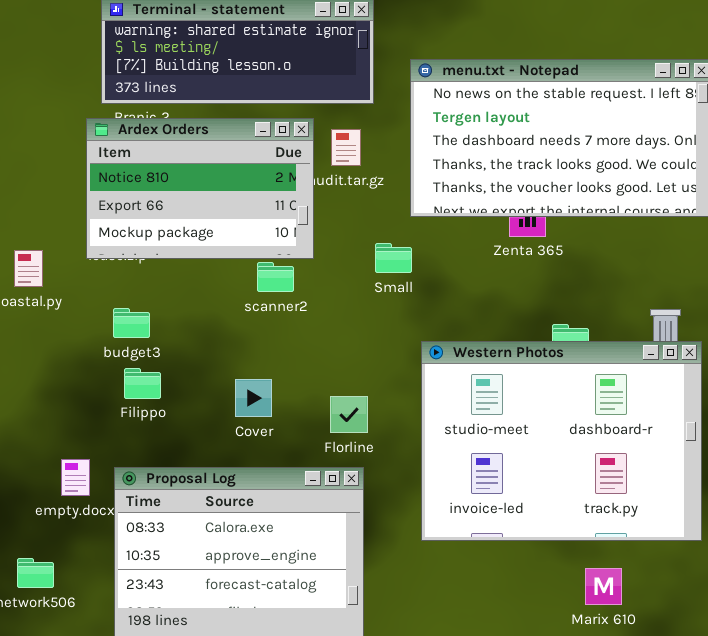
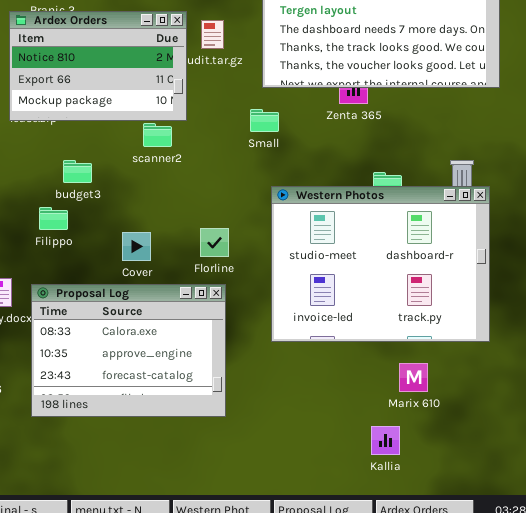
Small: [375,243,412,273] -> [250,109,279,132], moved
budget3: [113,308,150,338] -> [63,160,92,183], moved
Cover: [235,379,272,417] -> [122,232,151,261], moved

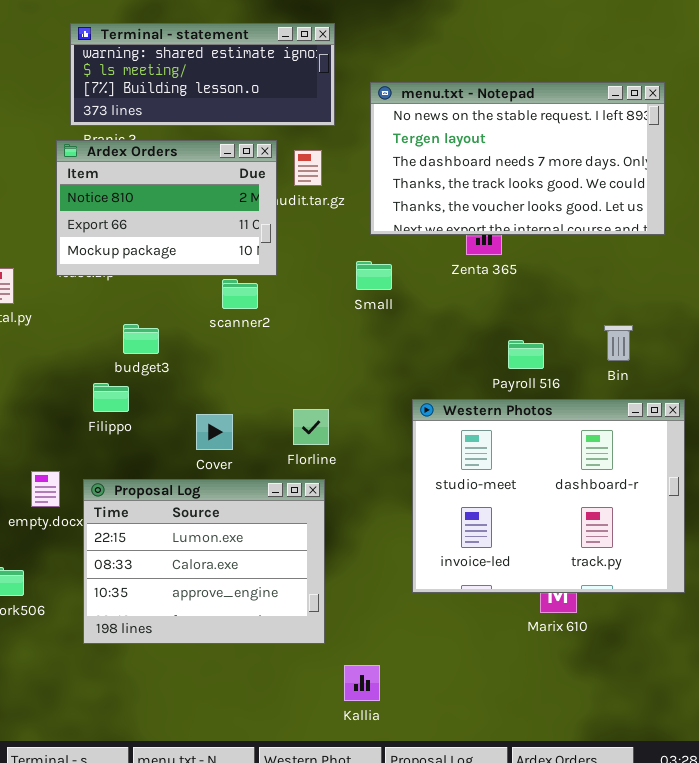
Western Photos: [271,186,490,342] -> [412,399,685,593], moved
Proposal Log: [31,284,226,417] -> [83,479,325,644], scrolled up 1 row
Kallia: [371,426,400,455] -> [344,665,380,701], moved

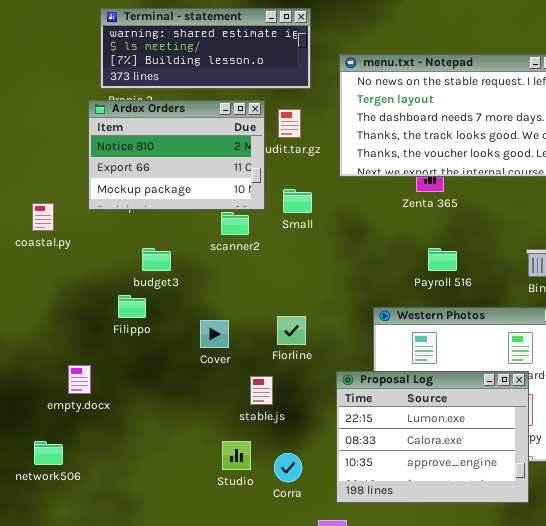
Small: [356,261,392,290] -> [283,189,312,213], moved
Payroll 516: [508,340,544,369] -> [428,248,457,271], moved
Proposal Log: [83,479,325,644] -> [336,371,529,503], moved

